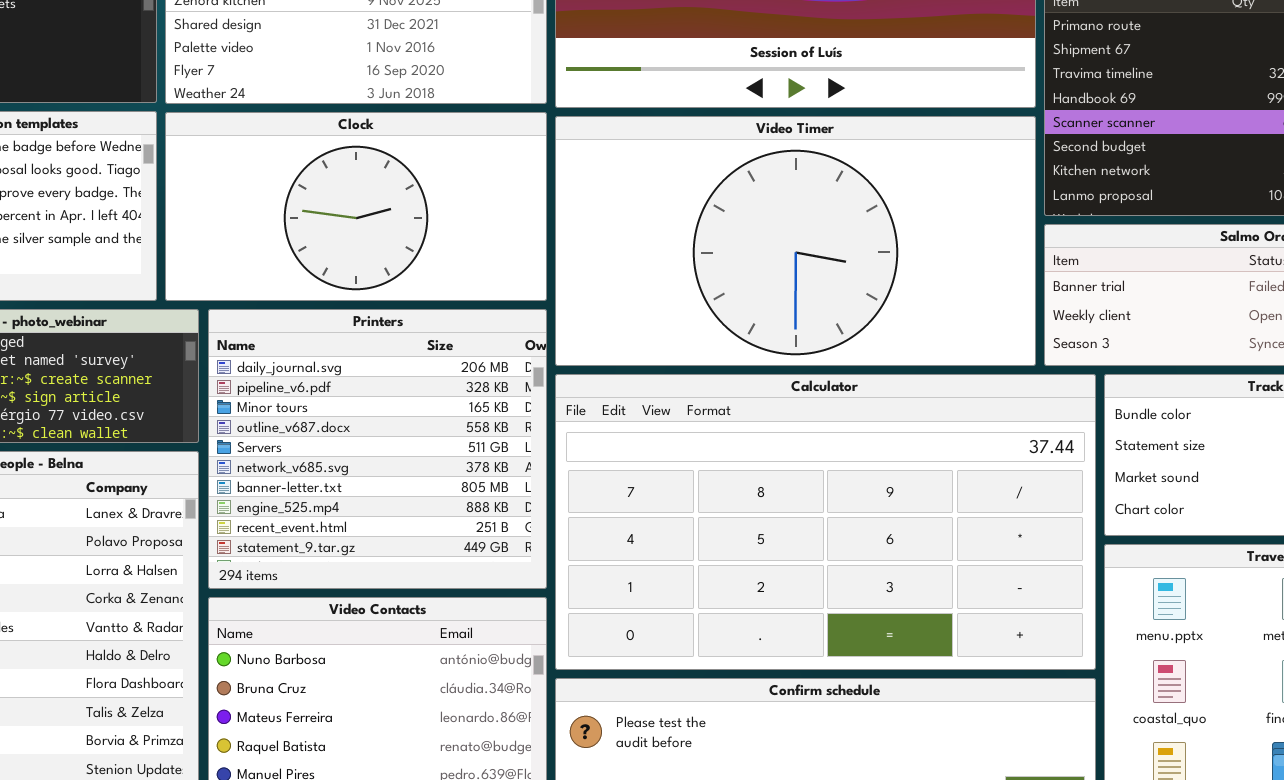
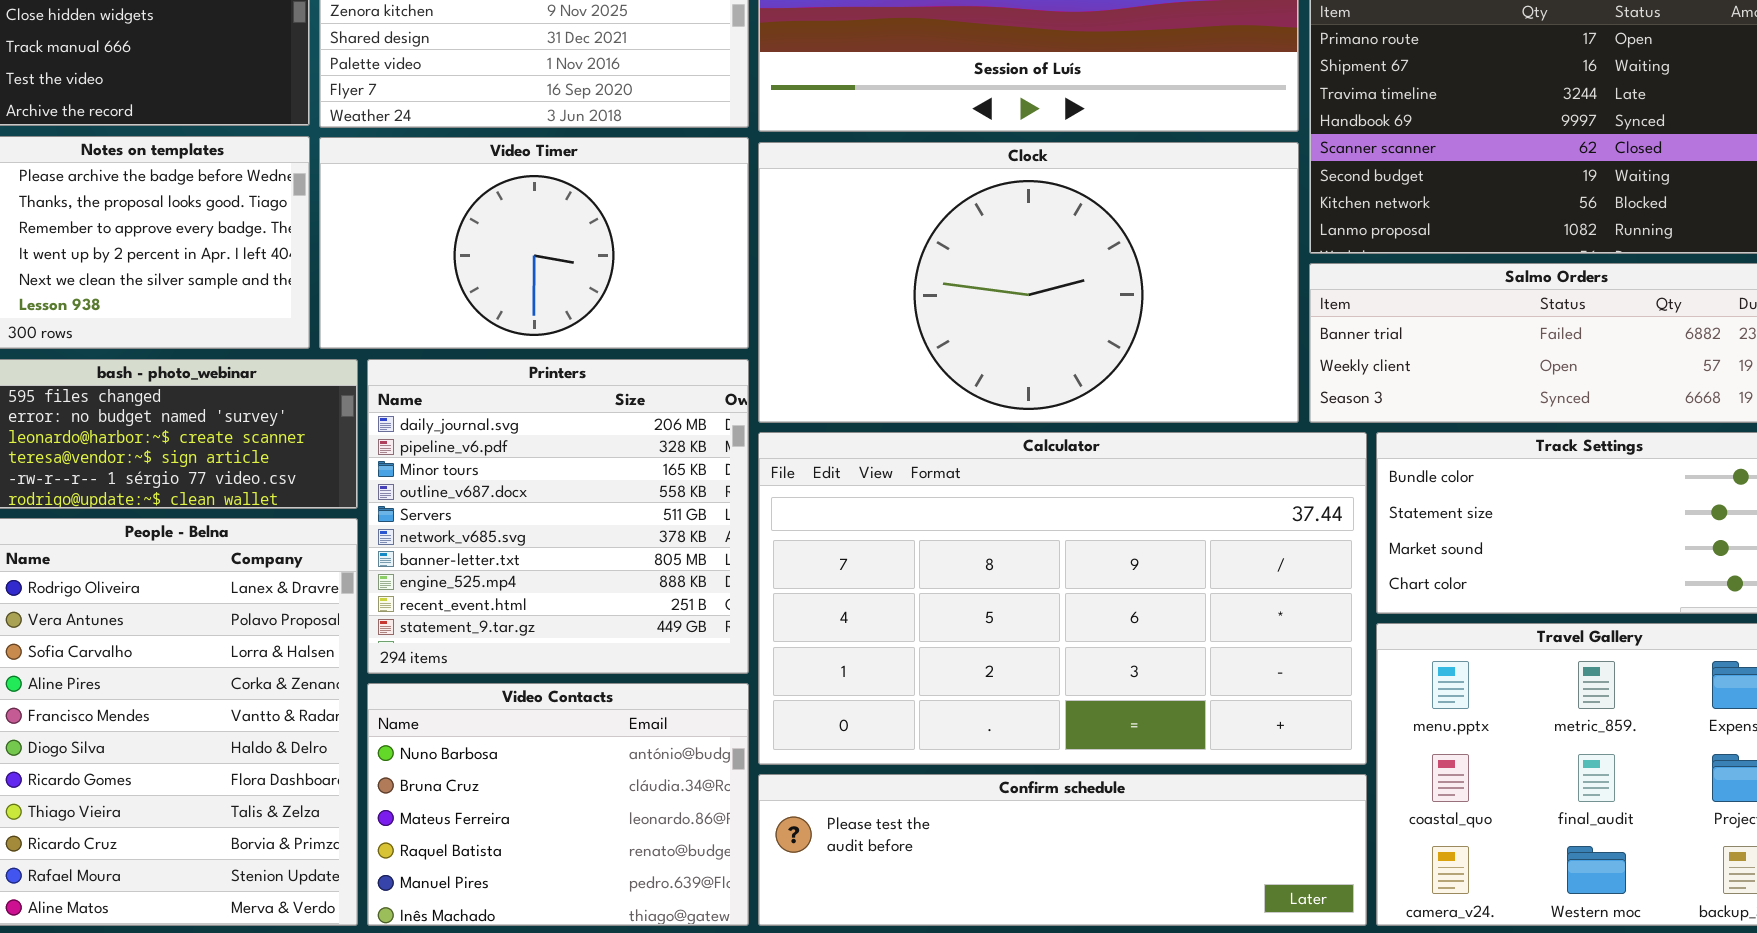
Clock: [165,112,547,301] -> [758,142,1299,423], moved, resized
Video Timer: [555,116,1036,366] -> [319,137,749,349], moved, resized

